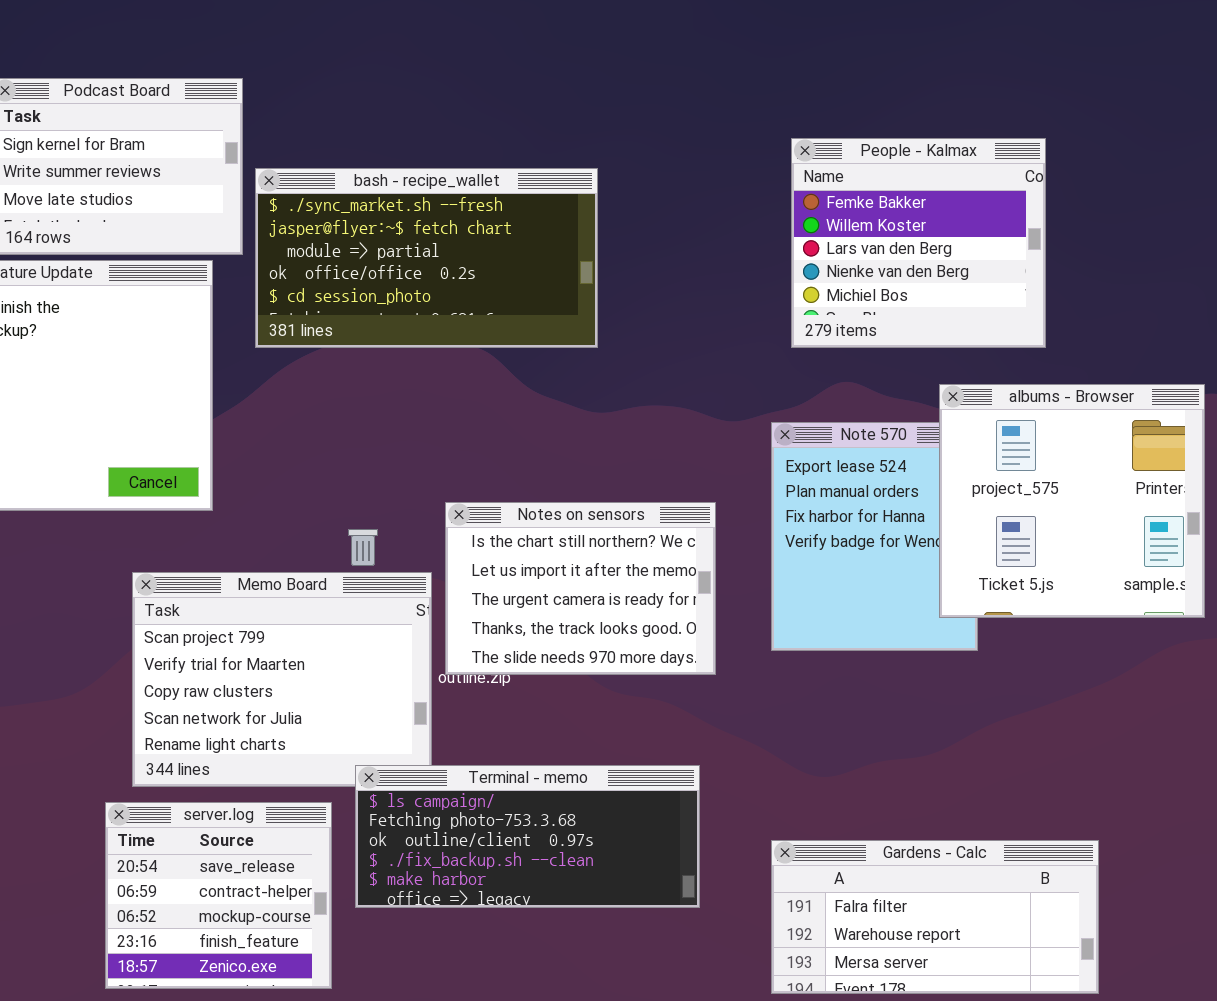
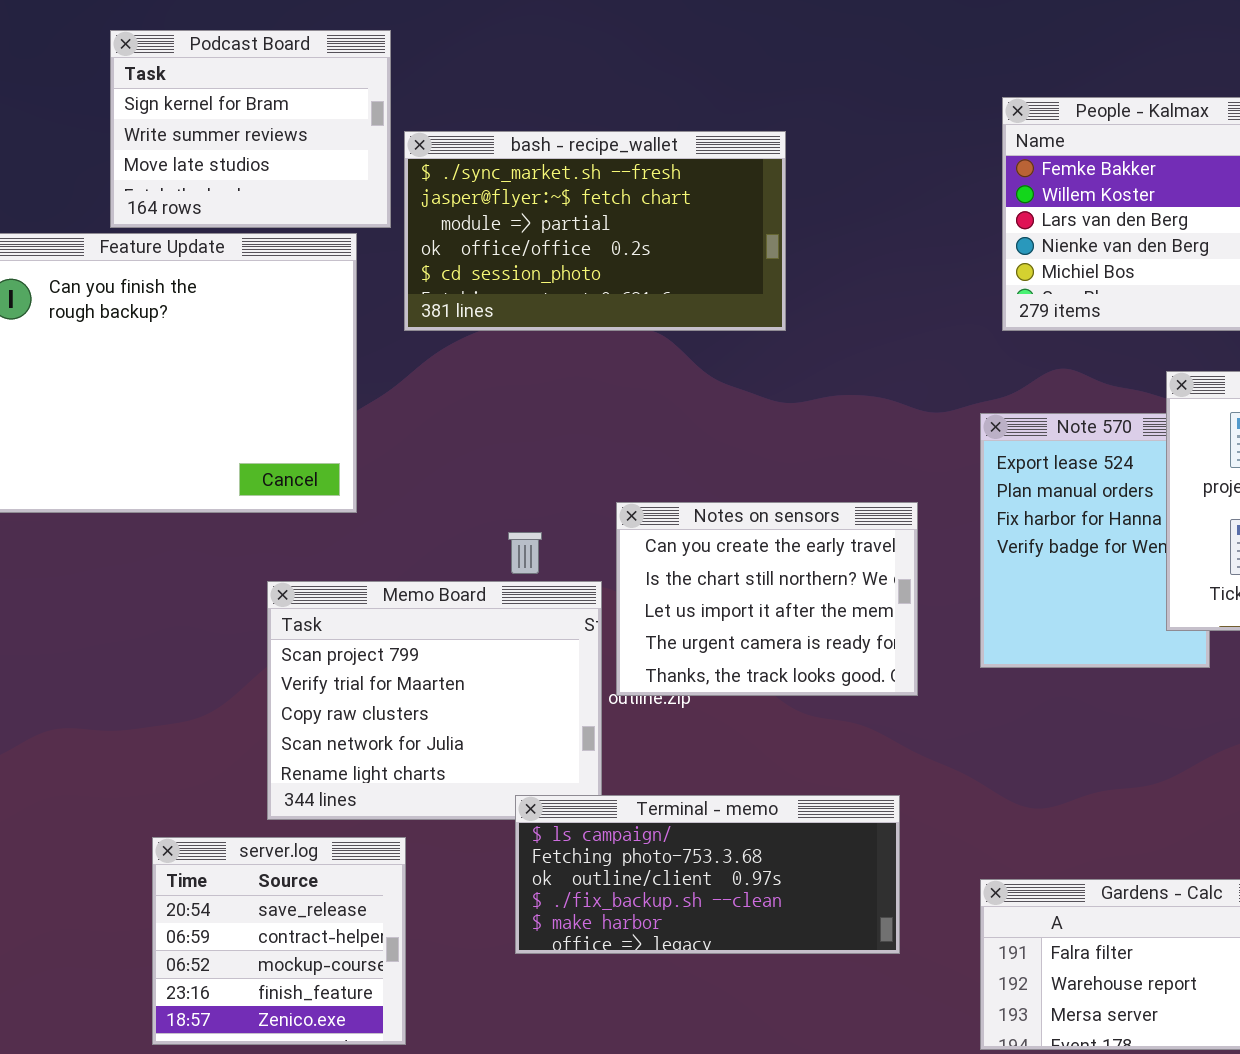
Notes on sensors: [445,502,716,675] -> [616,502,918,696], scrolled up 1 row
server.log: [105,802,332,989] -> [152,837,406,1045], moved

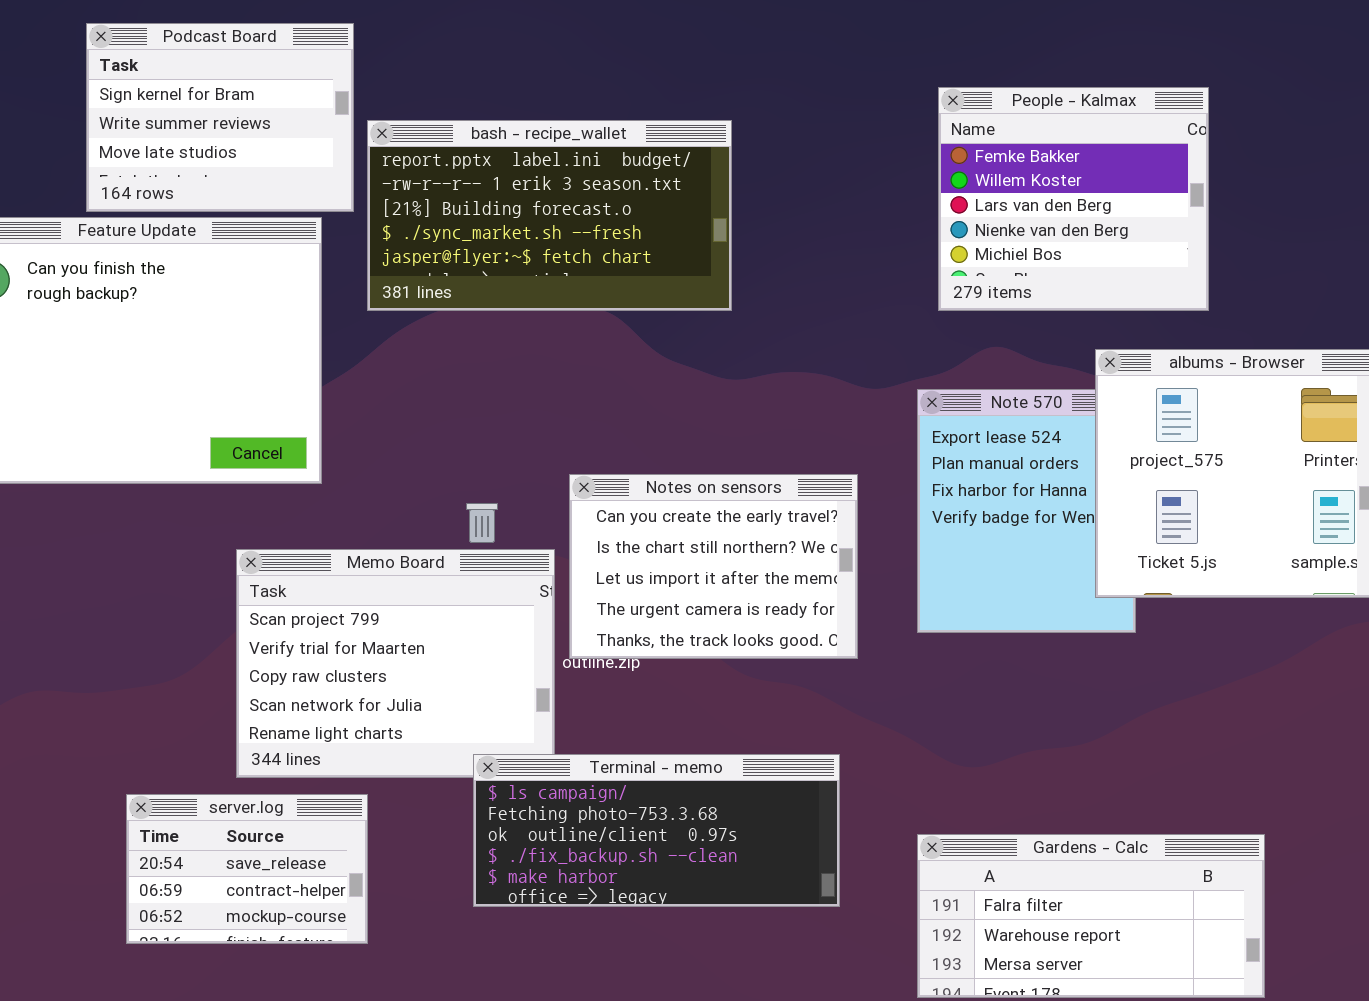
bash - recipe_wallet: [404,131,786,331] -> [367,120,732,311], scrolled up 3 rows
server.log: [152,837,406,1045] -> [126,794,368,944], resized

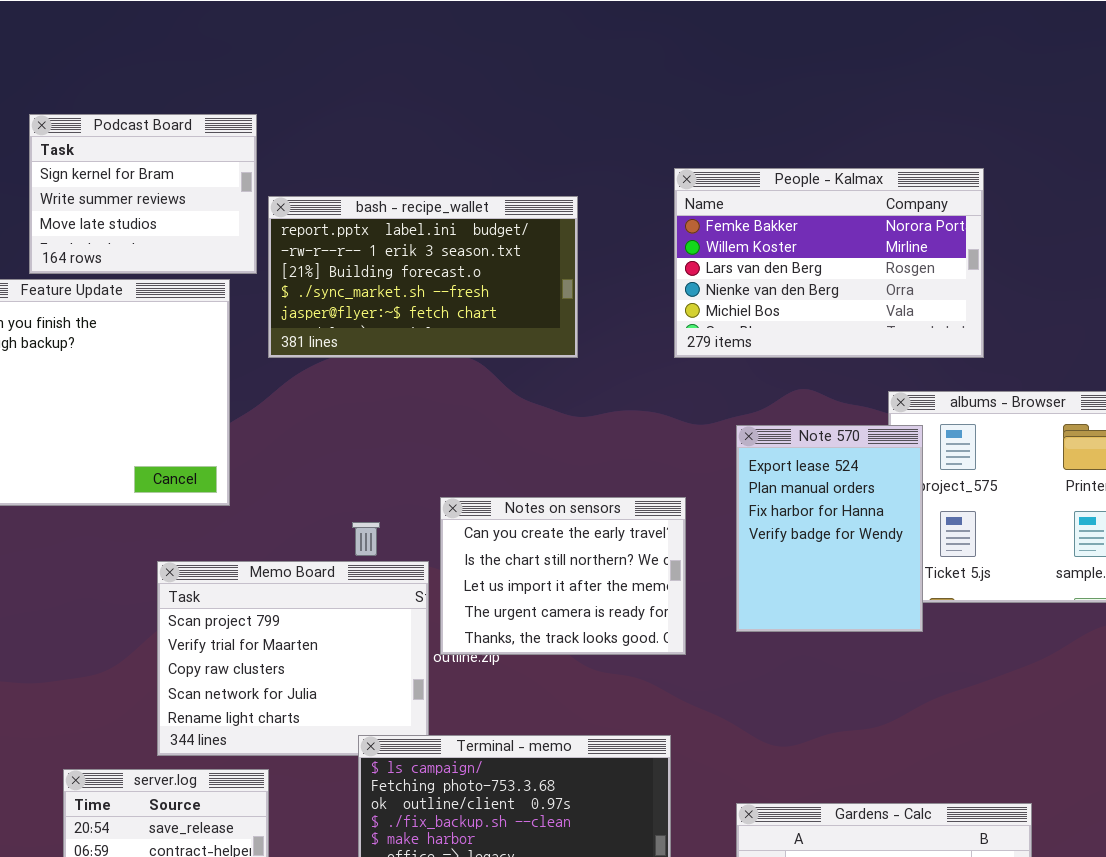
People - Kalmax: [938,87,1209,311] -> [674,168,984,358], resized
Note 570: [917,389,1136,633] -> [736,425,923,632], raised

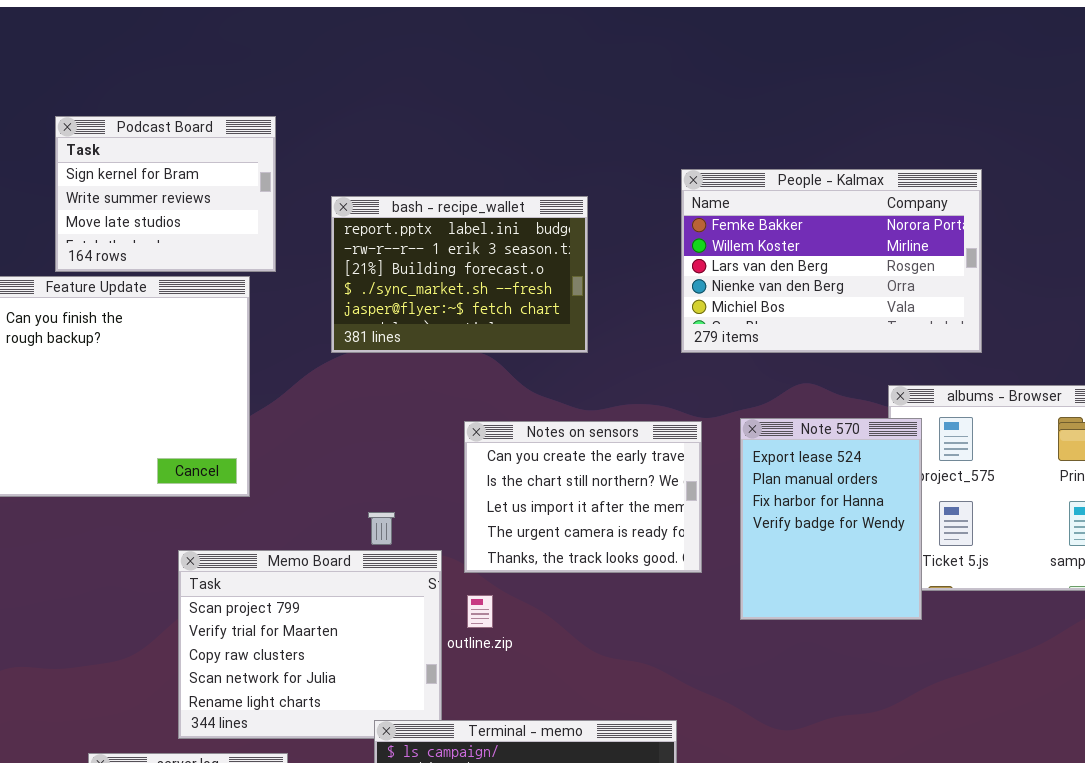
bash - recipe_wallet: [268,196,578,358] -> [331,196,588,353], resized
Notes on sensors: [440,497,686,655] -> [464,421,702,573], moved

